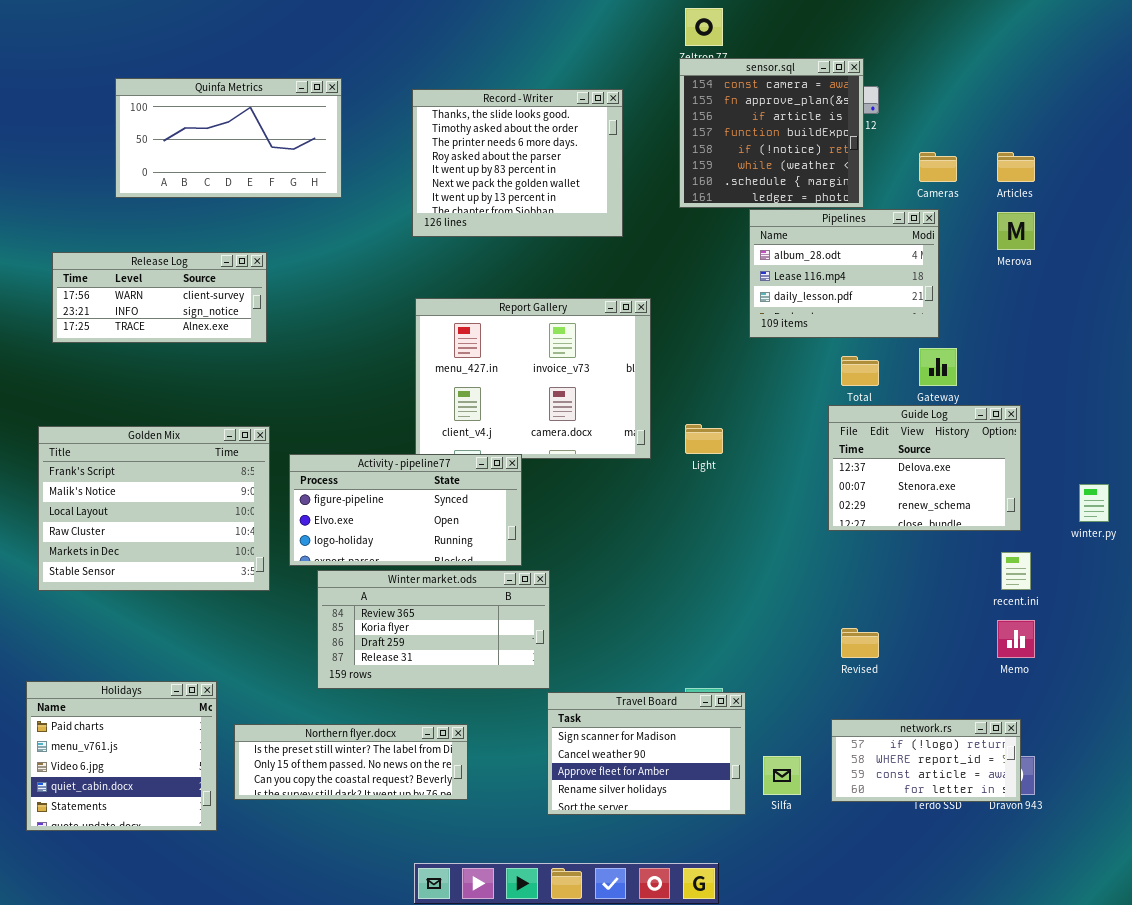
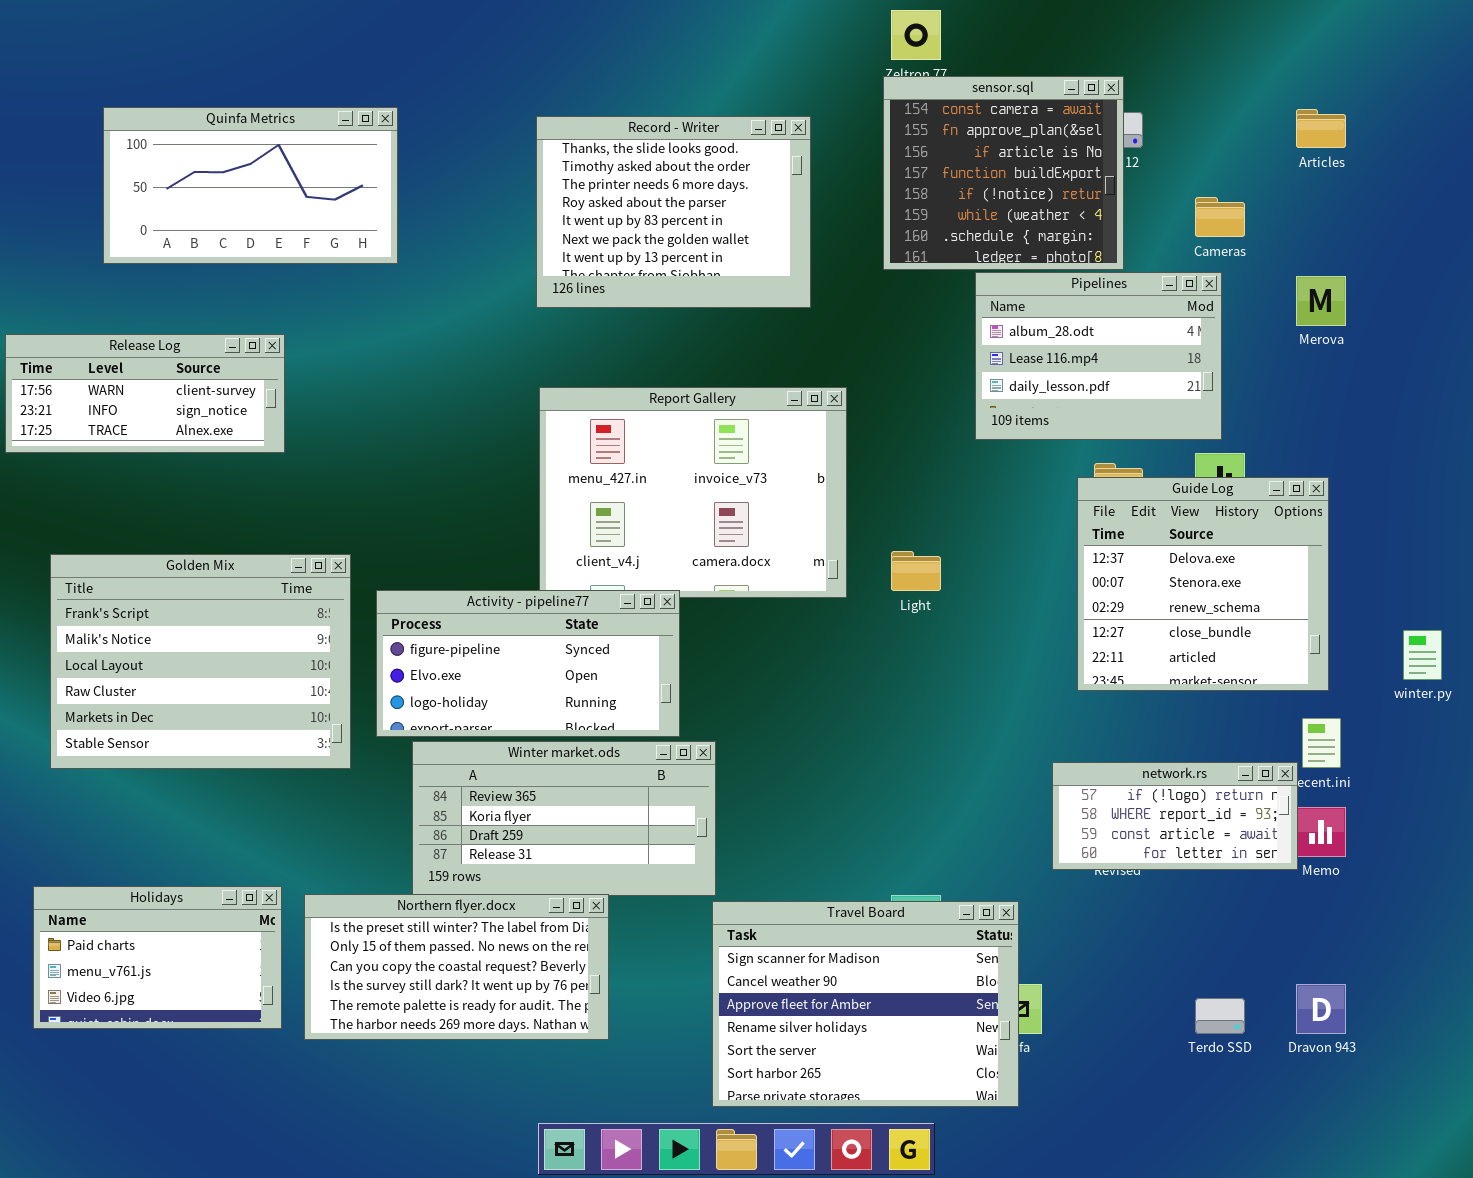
Quinfa Metrics: [115,78,342,198] -> [103,107,398,264], moved
Articles: [997,152,1035,182] -> [1296,109,1346,148], moved
Release Log: [52,252,267,343] -> [5,334,285,453], moved
Guide Log: [828,405,1021,531] -> [1077,477,1329,691], resized
Holidays: [26,681,217,831] -> [33,886,282,1029], resized
Travel Board: [547,692,746,815] -> [712,901,1019,1107], resized
network.rs: [831,719,1021,802] -> [1052,762,1298,870], moved
Northern flyer.docx: [234,724,468,800] -> [304,894,609,1040], resized

